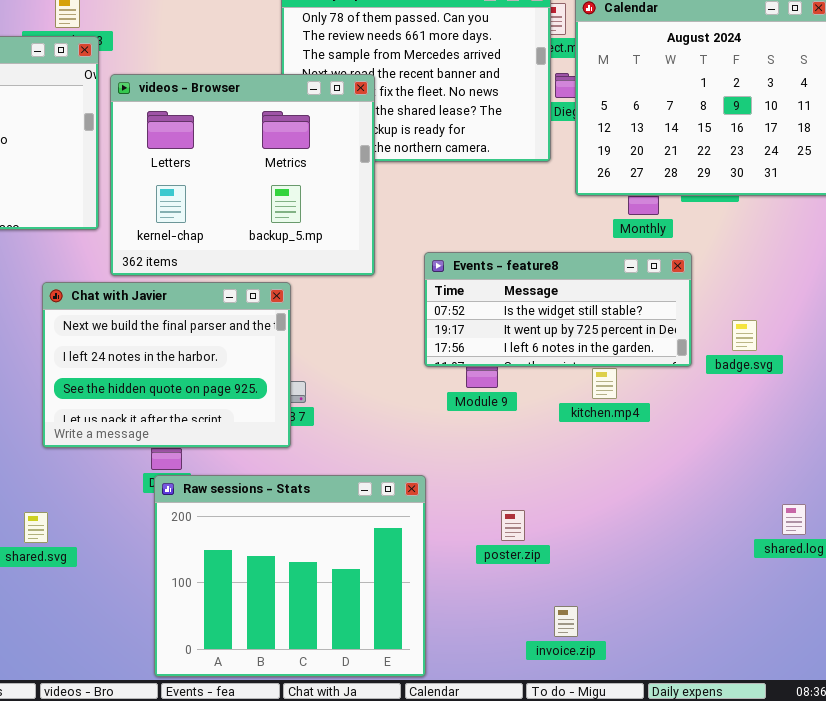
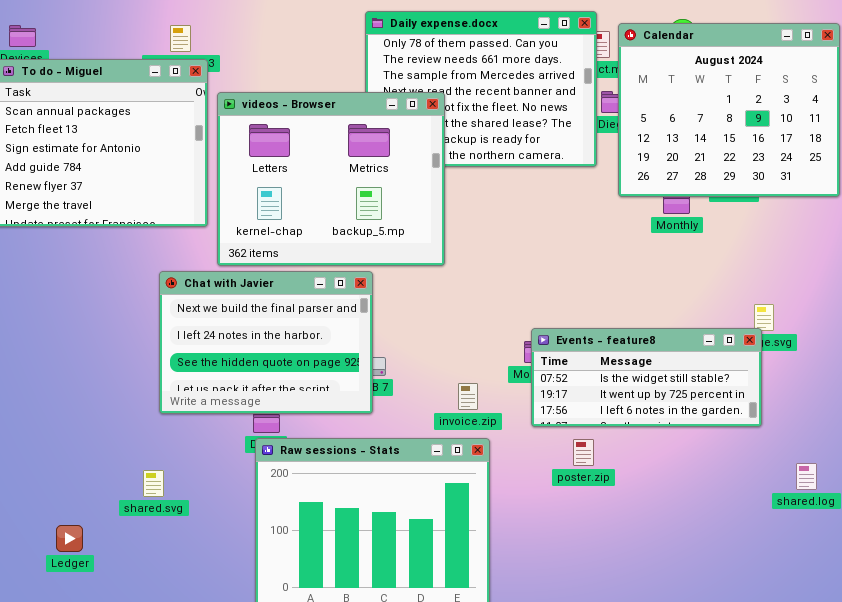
Events - feature8: [424,252,692,367] -> [531,328,762,427], moved
poster.zip: [501,510,525,541] -> [573,439,594,466], moved
invoice.zip: [554,606,578,637] -> [458,383,478,410], moved

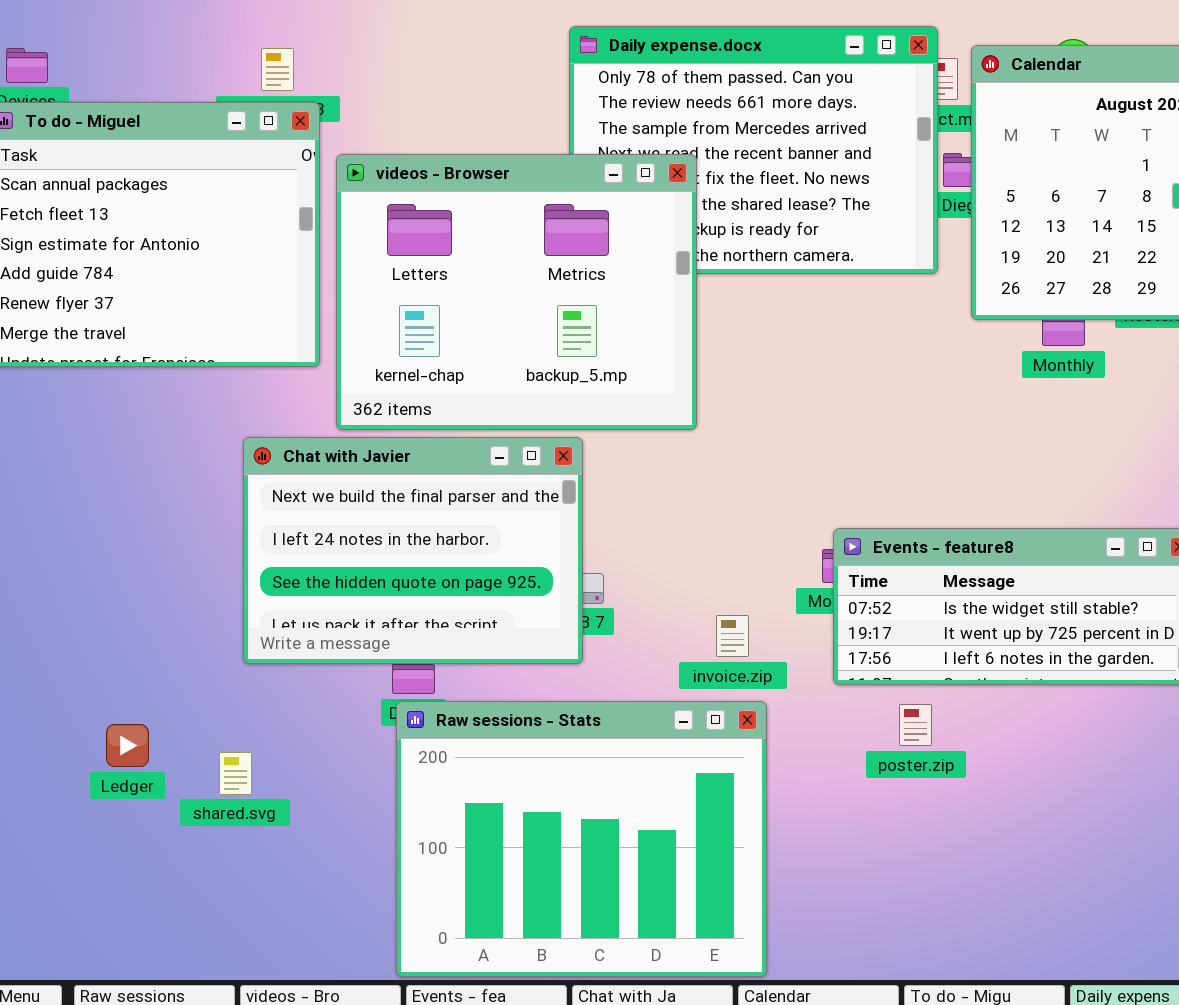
Ledger: [56,525,83,552] -> [106,724,149,767], moved

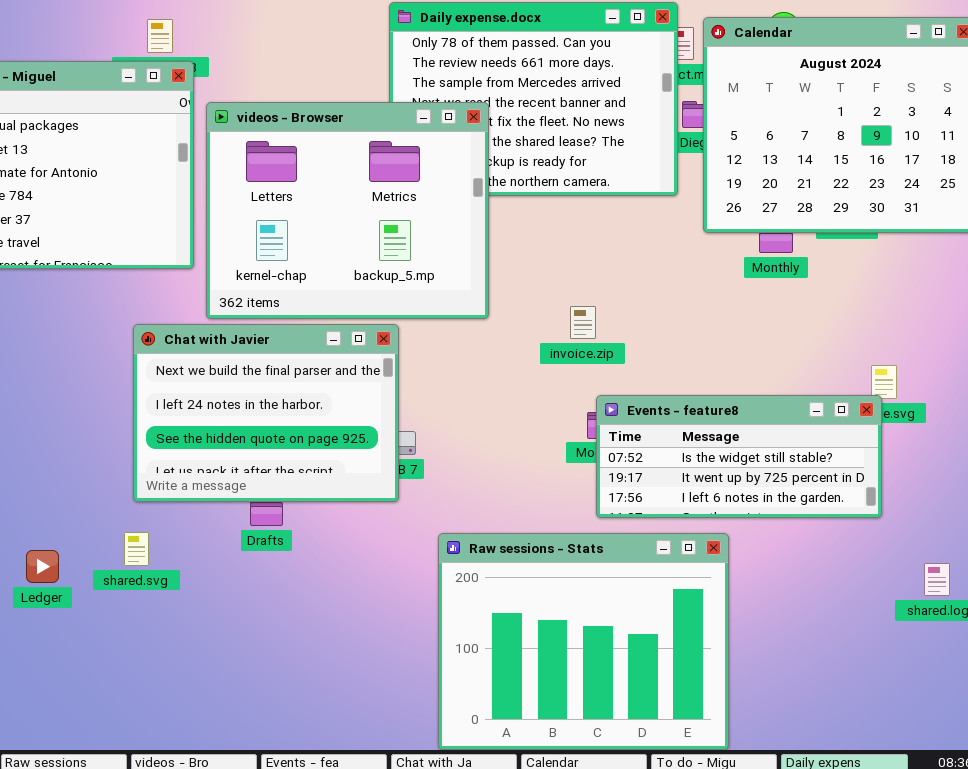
invoice.zip: [716,615,749,657] -> [570,306,596,339], moved
Raw sessions - Stats: [396,701,767,977] -> [438,533,729,750], moved
shared.svg: [219,752,252,795] -> [124,532,149,566], moved

